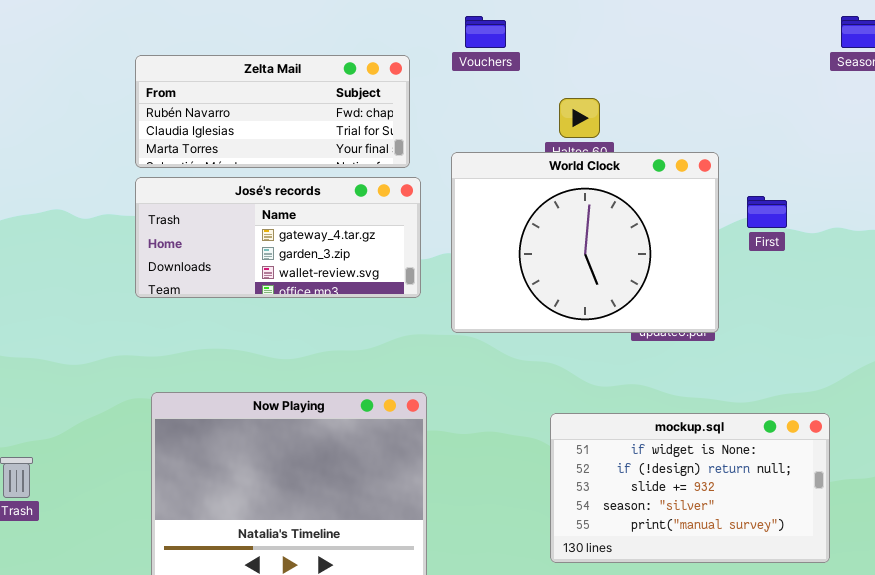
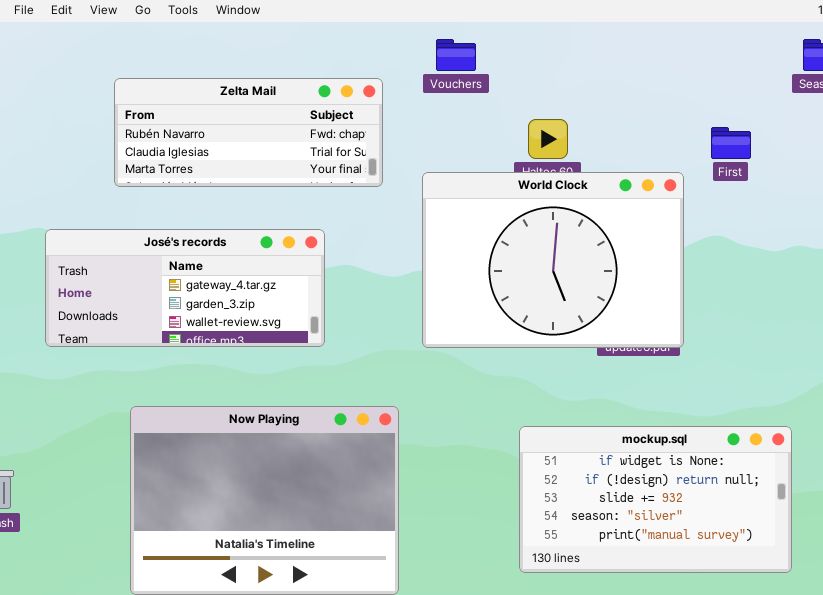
José's records: [135,177,421,298] -> [45,229,325,347], moved
First: [747,196,787,228] -> [711,127,751,159], moved

